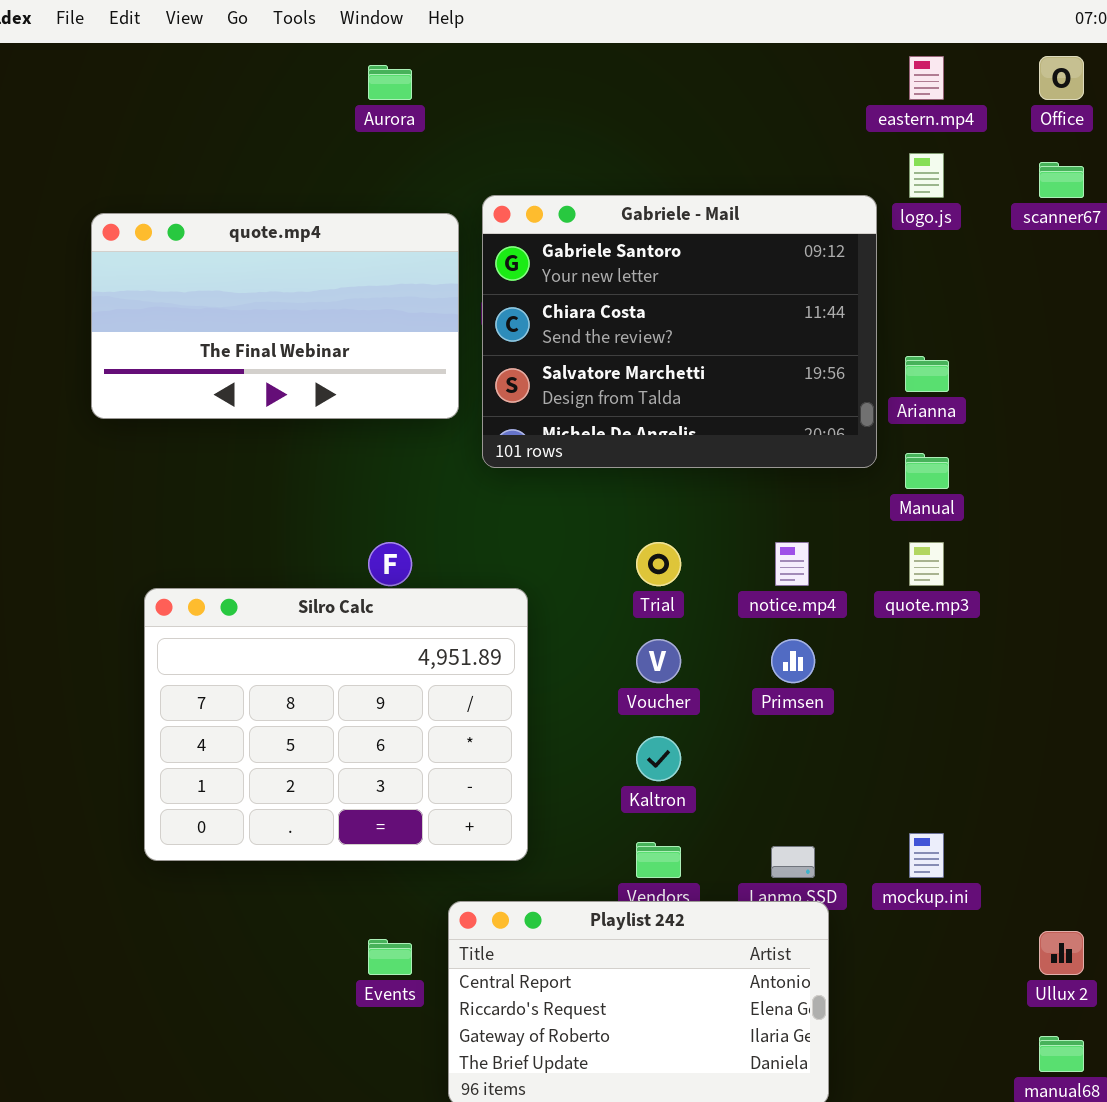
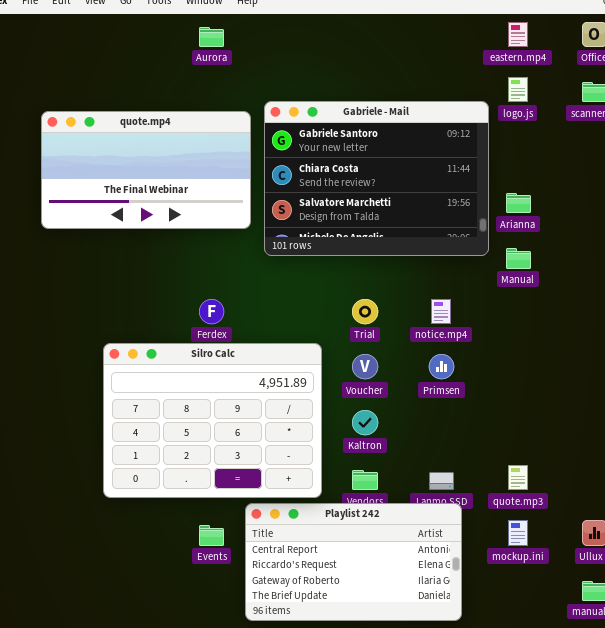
quote.mp3: [909,542,944,586] -> [508,465,528,490], moved
Silro Calc: [144,588,528,861] -> [103,343,322,498], moved
mockup.ini: [909,833,944,878] -> [508,520,528,546], moved

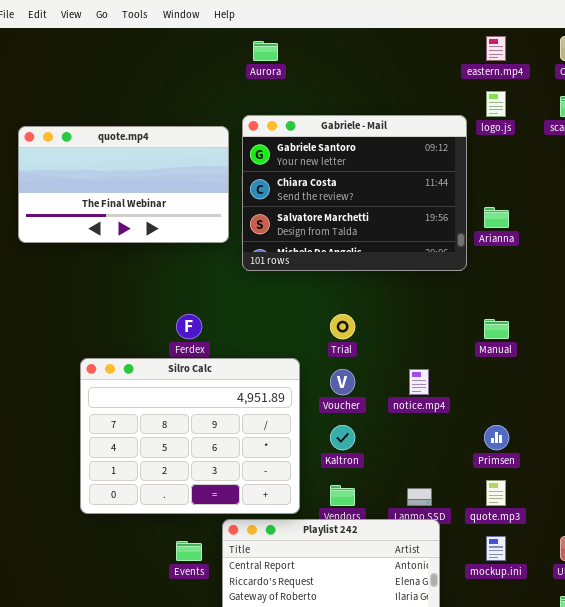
Aurora: [199,27,224,47] -> [253,41,278,61], moved
Manual: [506,248,531,269] -> [484,319,509,339], moved
notice.mp4: [431,299,451,324] -> [409,369,429,395], moved
Primsen: [429,354,454,379] -> [484,425,509,450], moved

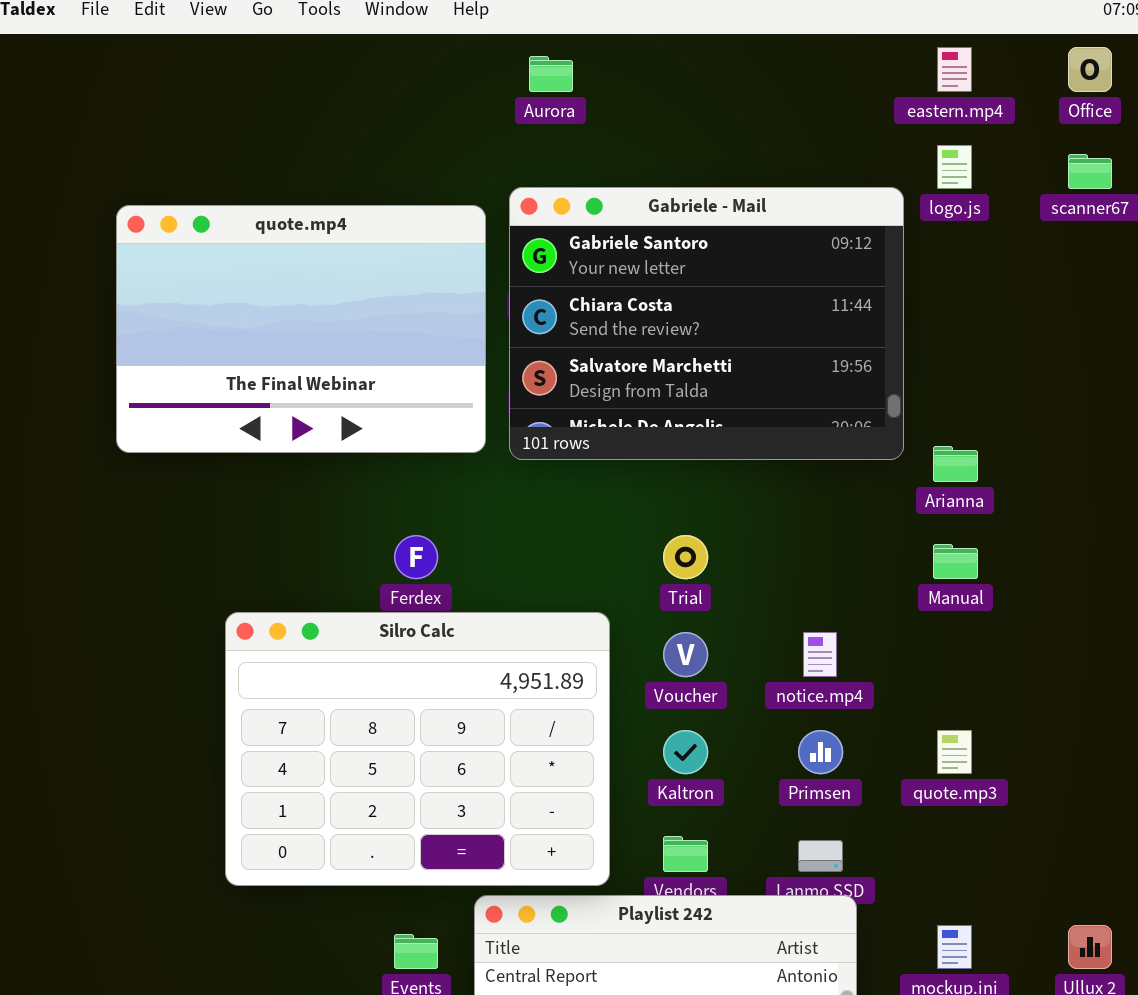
quote.mp4: [18,126,229,243] -> [116,205,486,453], resized
Arianna: [484,207,509,228] -> [933,446,978,482], moved
Primsen: [484,425,509,450] -> [798,730,843,774], moved
quote.mp3: [486,480,506,506] -> [937,730,972,774], moved

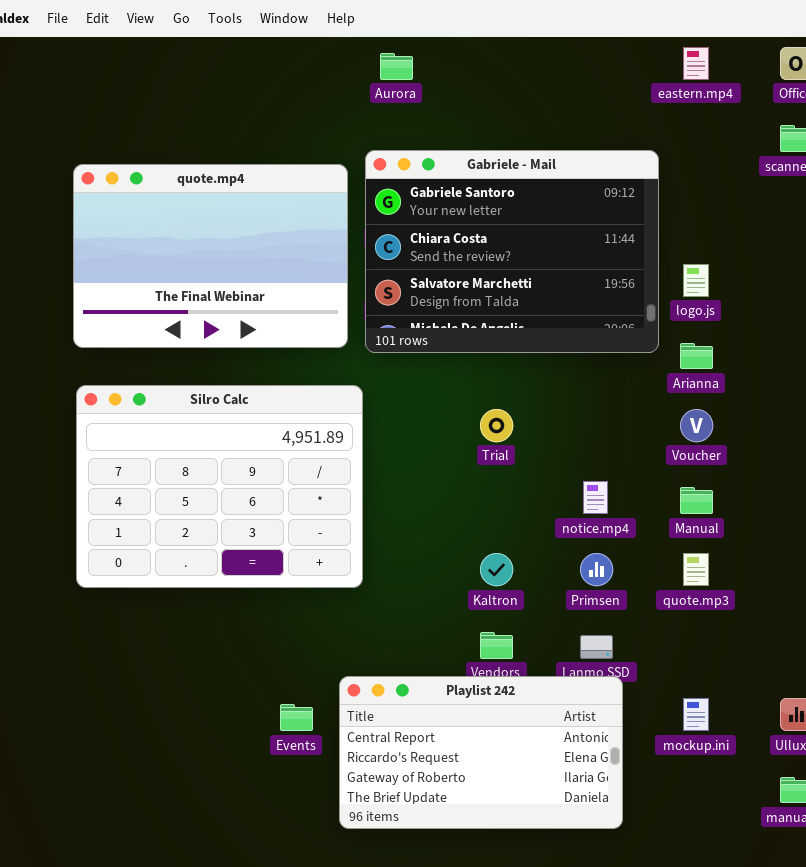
logo.js: [937,145,972,189] -> [683,264,709,297], moved
Manual: [933,544,978,579] -> [680,487,713,514], moved
Silro Calc: [225,612,610,886] -> [76,385,363,588], moved
Voucher: [663,632,708,677] -> [680,409,713,442], moved

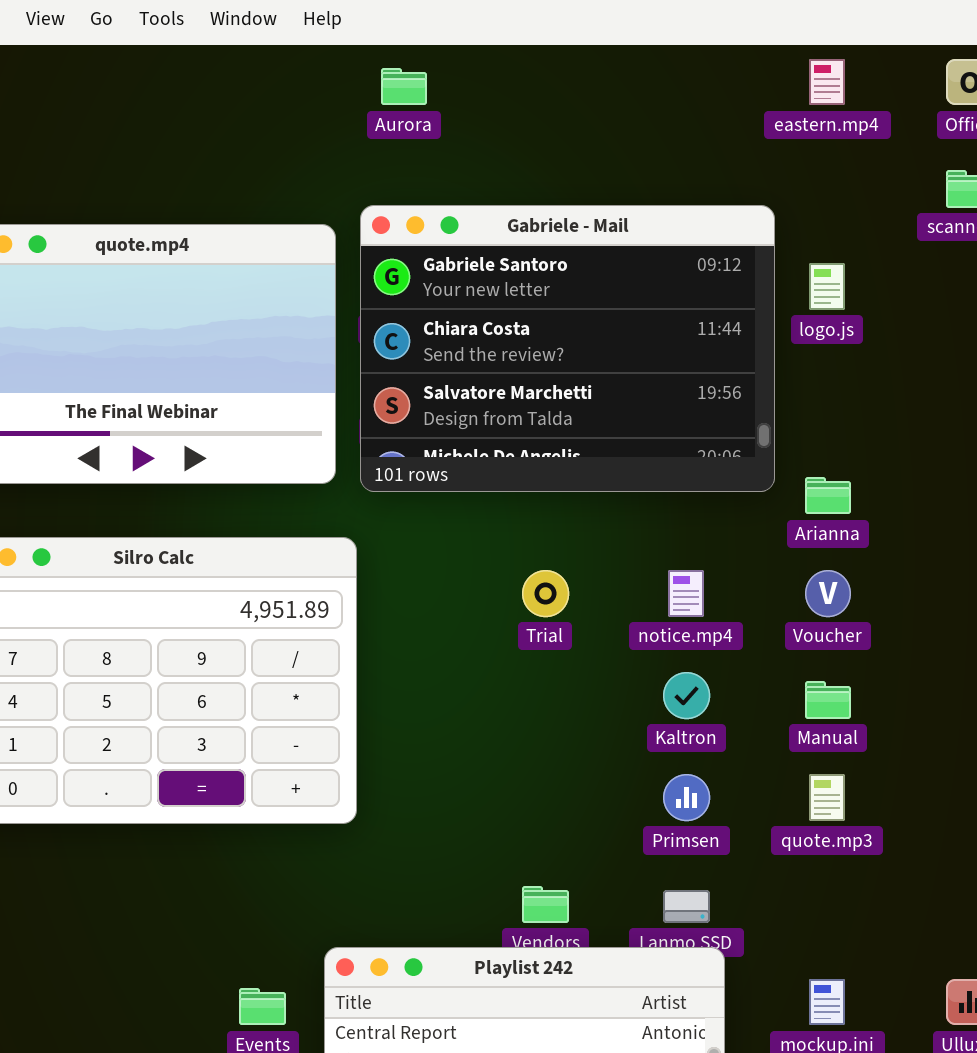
logo.js: [683,264,709,297] -> [809,263,845,310], moved
notice.mp4: [583,481,608,514] -> [668,570,704,617], moved
Kaltron: [480,553,513,586] -> [663,672,710,719], moved

